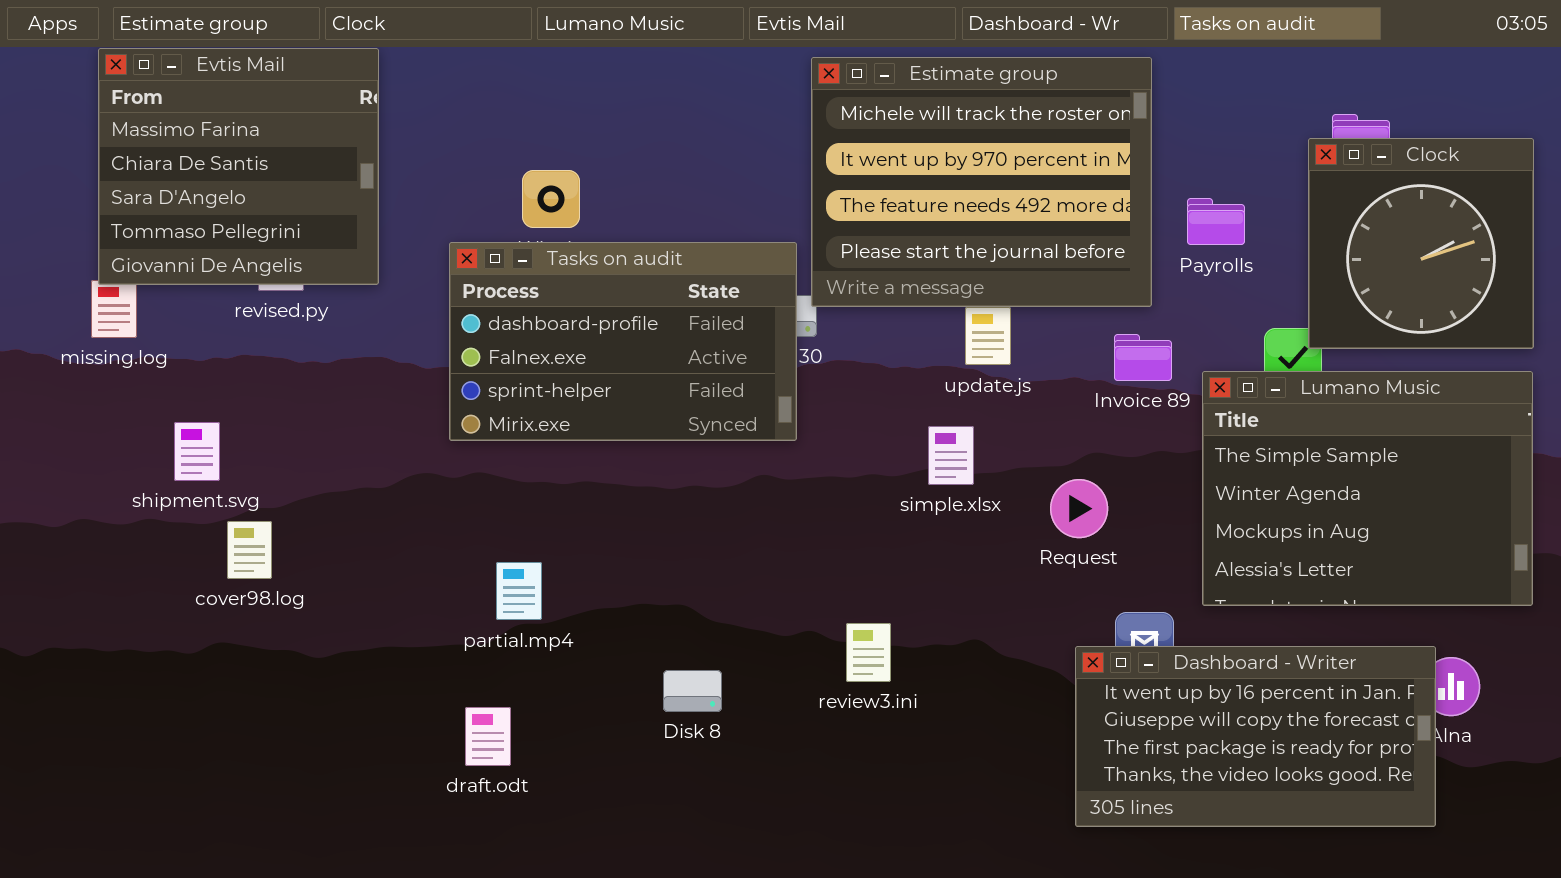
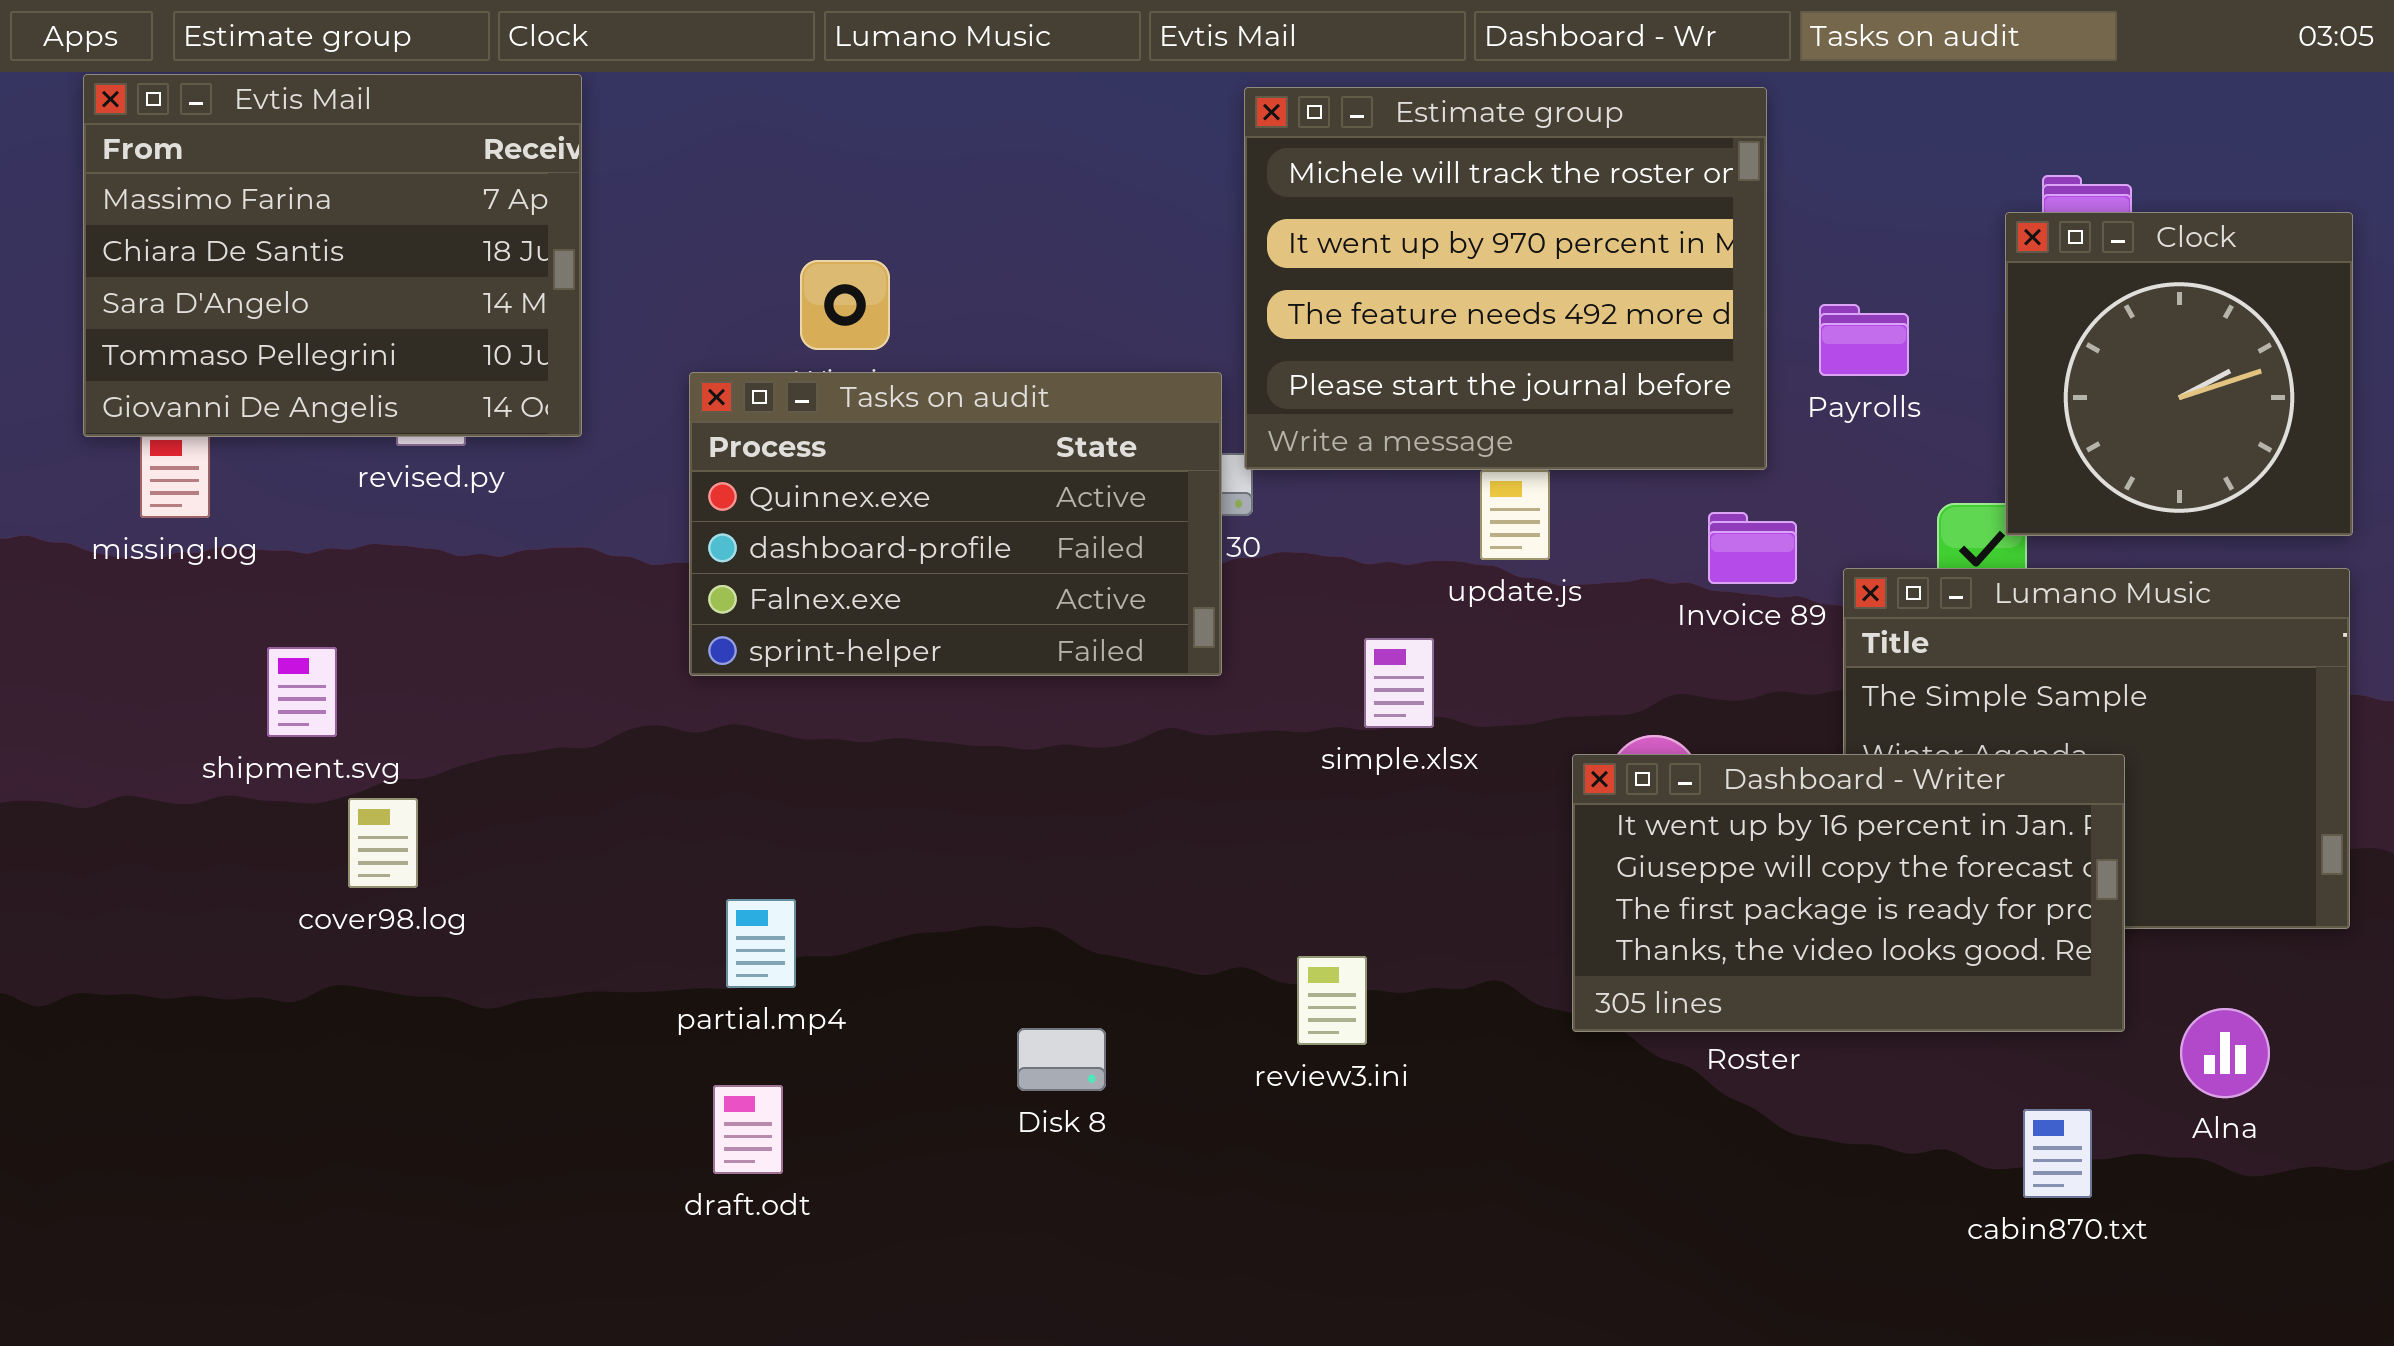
Evtis Mail: [98,48,379,285] -> [83,74,582,437], resized
Tasks on audit: [449,242,797,441] -> [689,372,1222,676], scrolled up 1 row
simple.xlsx: [928,426,974,485] -> [1364,638,1434,728], moved
partial.mp4: [496,562,542,620] -> [726,899,796,988], moved
Dashboard - Writer: [1075,646,1436,827] -> [1572,754,2125,1032], moved

